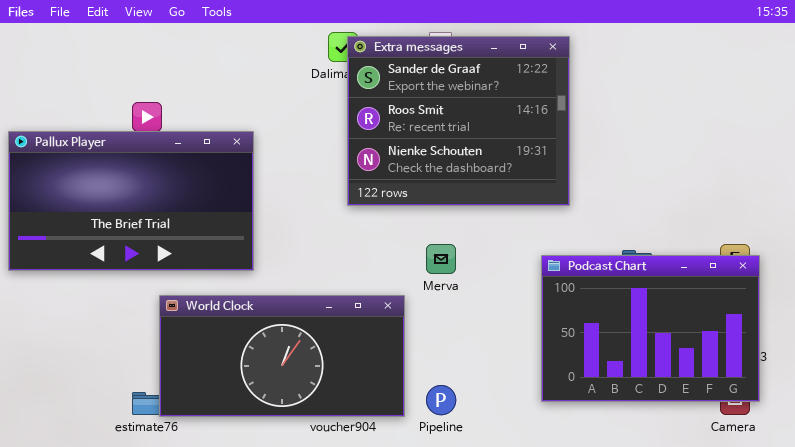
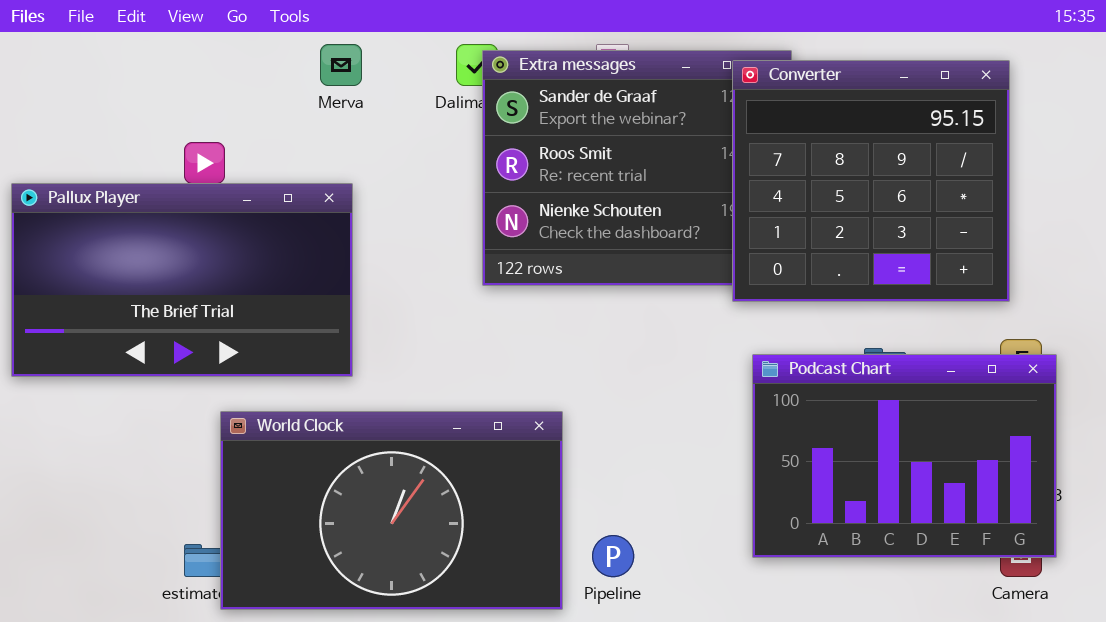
Converter: none -> [732,60,1010,302], opened
Merva: [426,244,456,274] -> [320,44,362,86], moved
World Clock: [159,295,405,417] -> [220,411,563,610], resized

